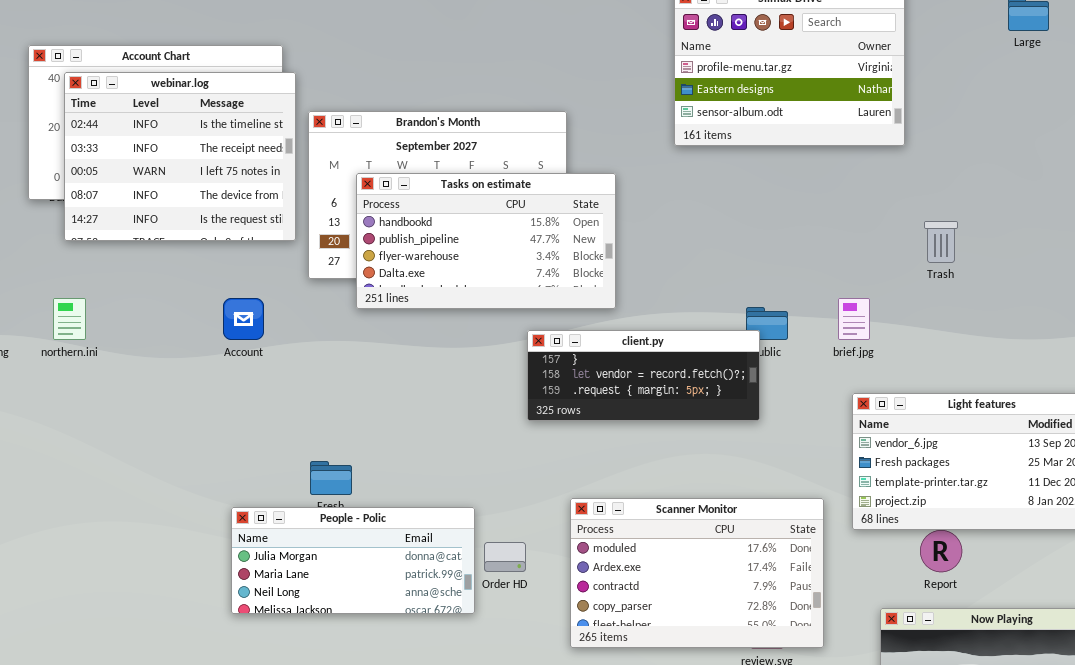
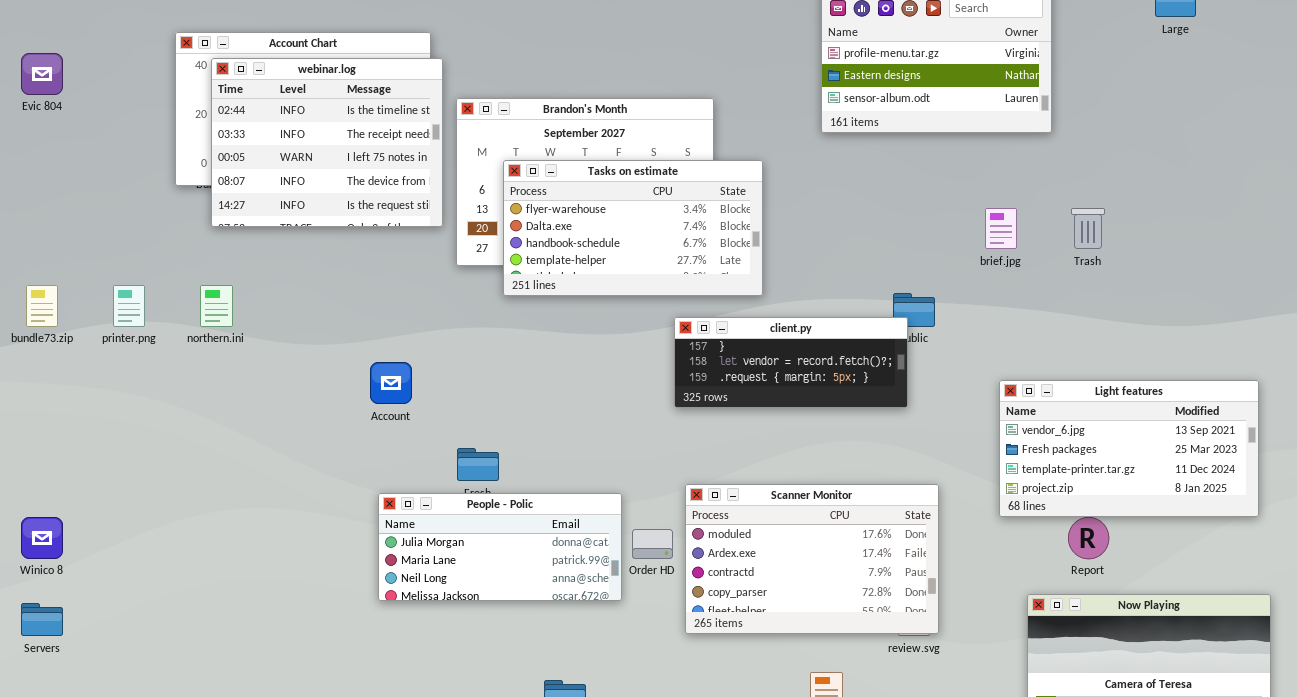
Tasks on estimate: [356,173,616,309] -> [503,160,763,296], scrolled down 2 rows
Account: [223,298,264,340] -> [370,362,412,404], moved
brief.jpg: [838,298,870,340] -> [985,208,1017,249], moved
Scanner Monitor: [570,498,824,648] -> [685,484,939,634], moved

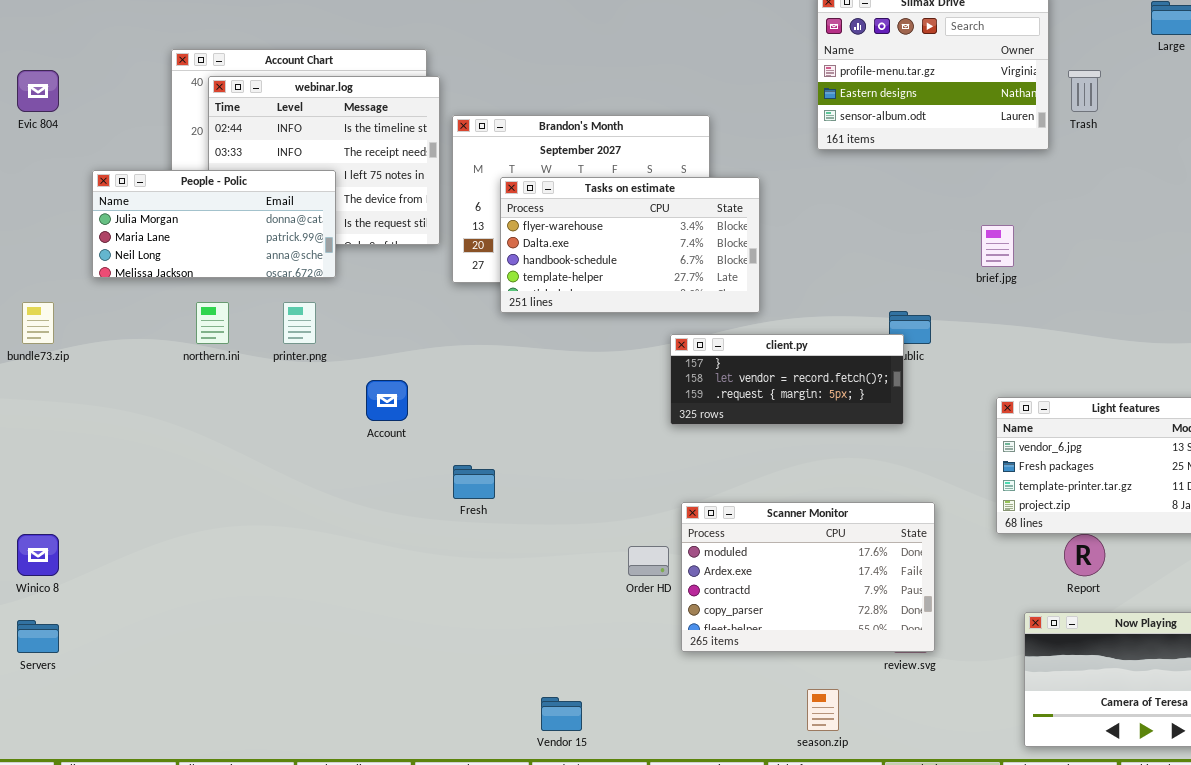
Trash: [1071,208,1105,249] -> [1068,70,1101,112], moved
printer.png: [113,285,145,327] -> [283,302,316,344], moved
People - Polic: [378,493,622,601] -> [92,170,336,278], moved

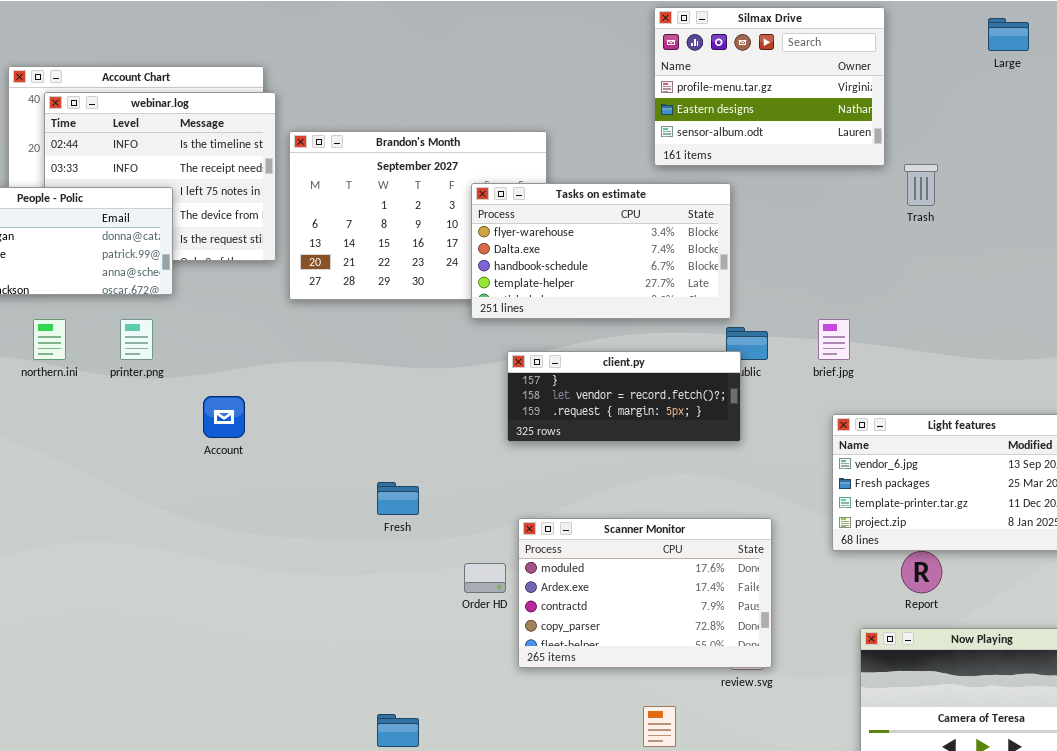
Trash: [1068,70,1101,112] -> [904,164,938,206], moved
Tasks on estimate: [500,177,760,313] -> [471,183,731,319], moved
brief.jpg: [981,225,1014,267] -> [818,319,850,360], moved
Fresh: [453,465,495,499] -> [377,482,419,515], moved

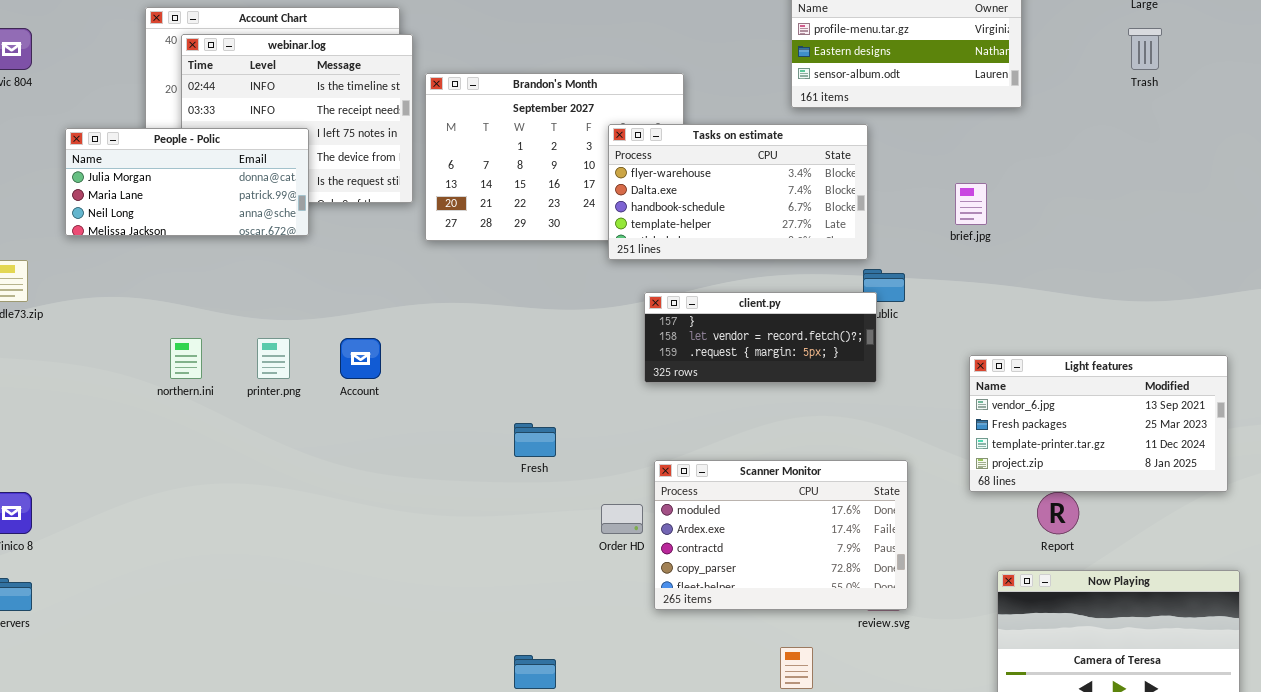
Trash: [904,164,938,206] -> [1128,28,1162,70], moved
northern.ini: [33,319,66,360] -> [170,338,202,379], moved
printer.png: [120,319,153,360] -> [257,338,290,379], moved
brief.jpg: [818,319,850,360] -> [955,183,987,225], moved

